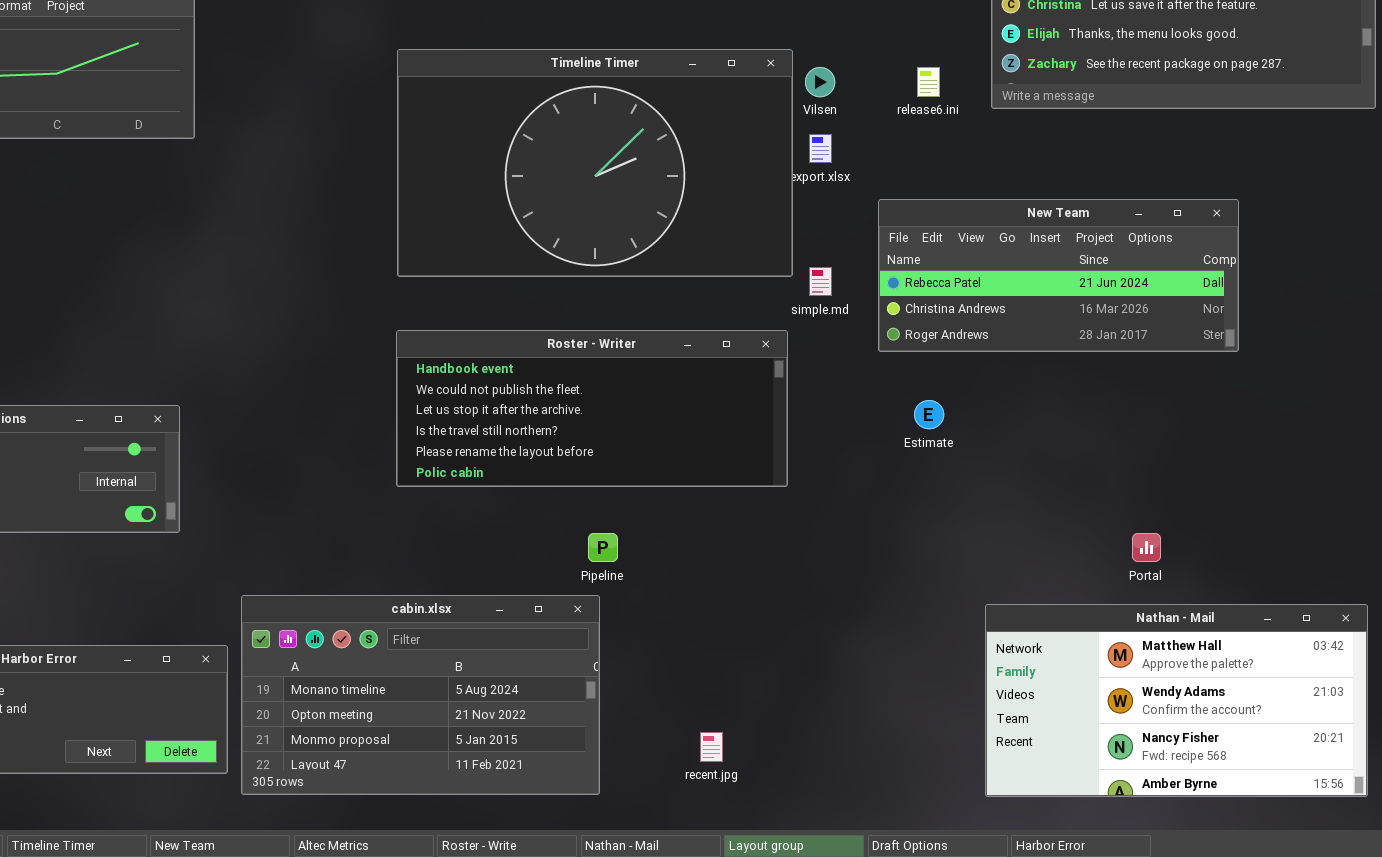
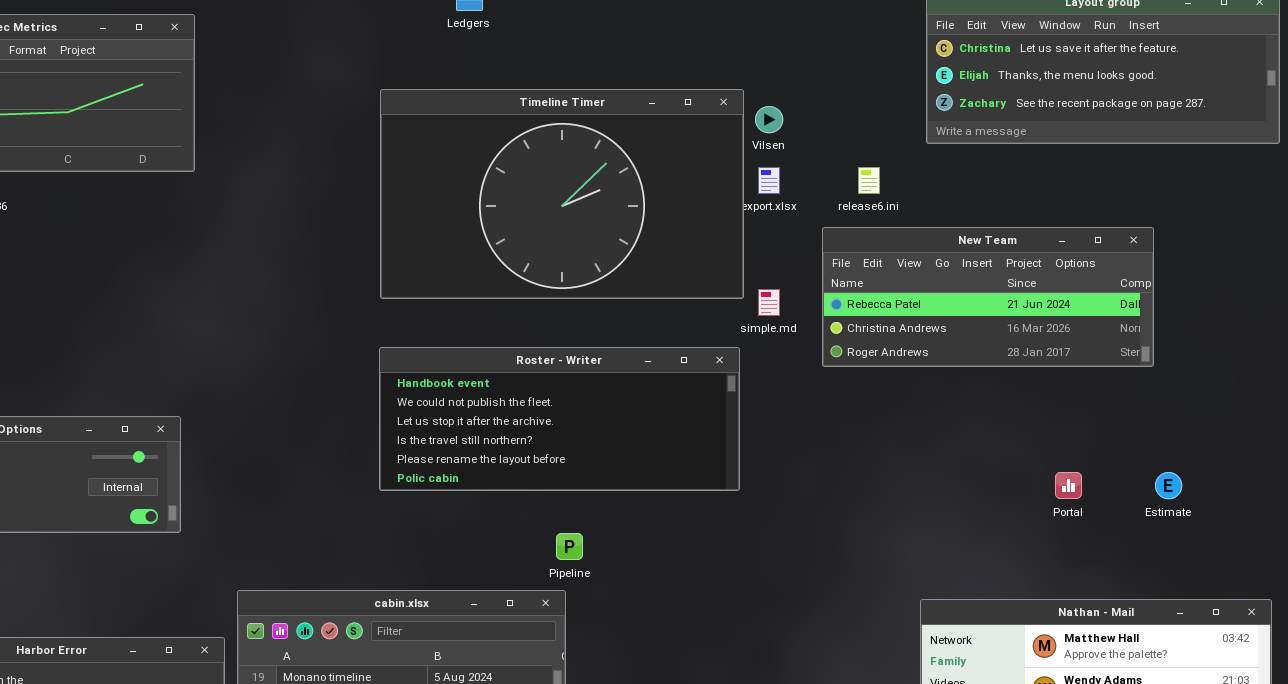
release6.ini: [917,67,940,97] -> [858,167,880,194], moved
Estimate: [914,400,944,429] -> [1155,472,1182,499], moved
Portal: [1132,533,1161,562] -> [1055,472,1082,499], moved

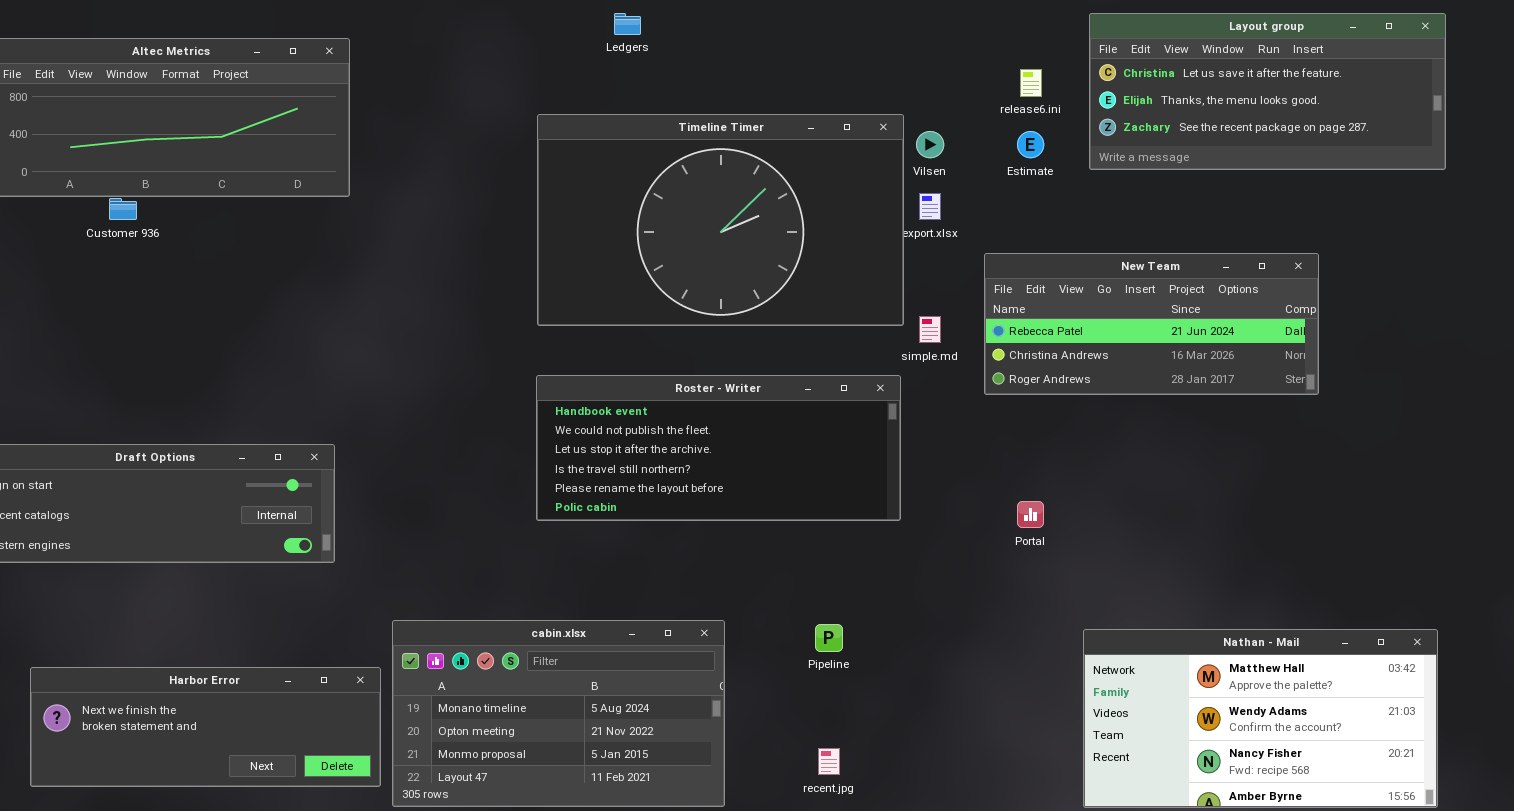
release6.ini: [858,167,880,194] -> [1020,69,1042,97], moved
Portal: [1055,472,1082,499] -> [1017,501,1044,528], moved
Estimate: [1155,472,1182,499] -> [1017,131,1044,158], moved
Pipeline: [556,533,583,560] -> [815,624,843,652], moved

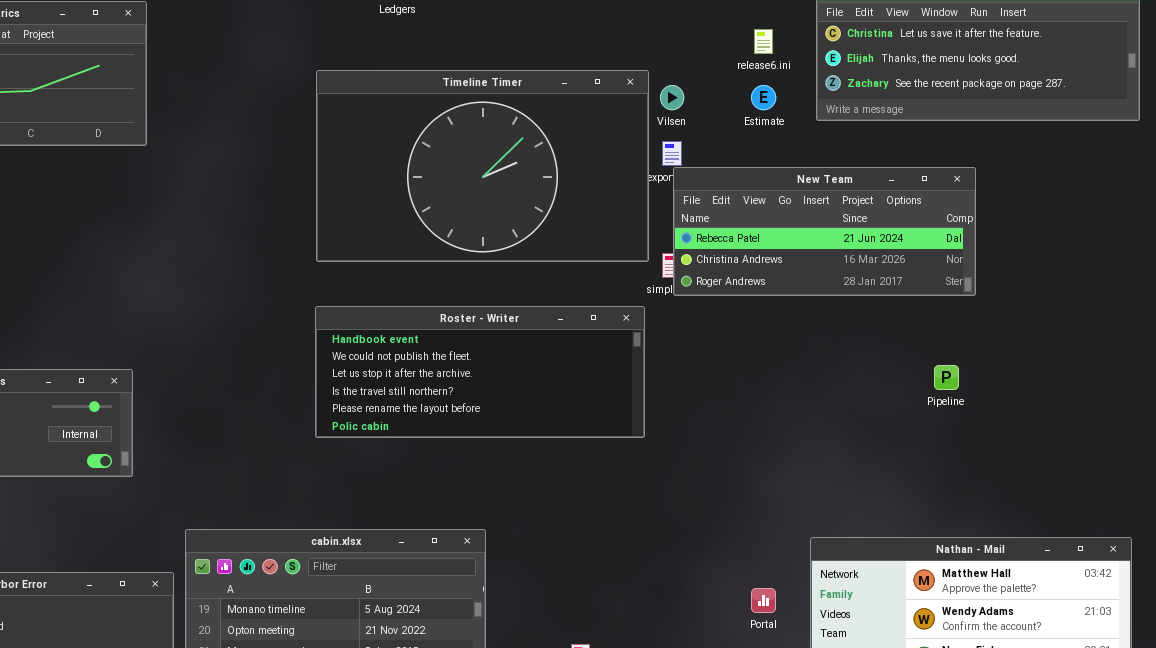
New Team: [984,253,1319,395] -> [673,167,976,296], moved
Portal: [1017,501,1044,528] -> [751,588,776,613], moved
Pipeline: [815,624,843,652] -> [934,365,959,390], moved

